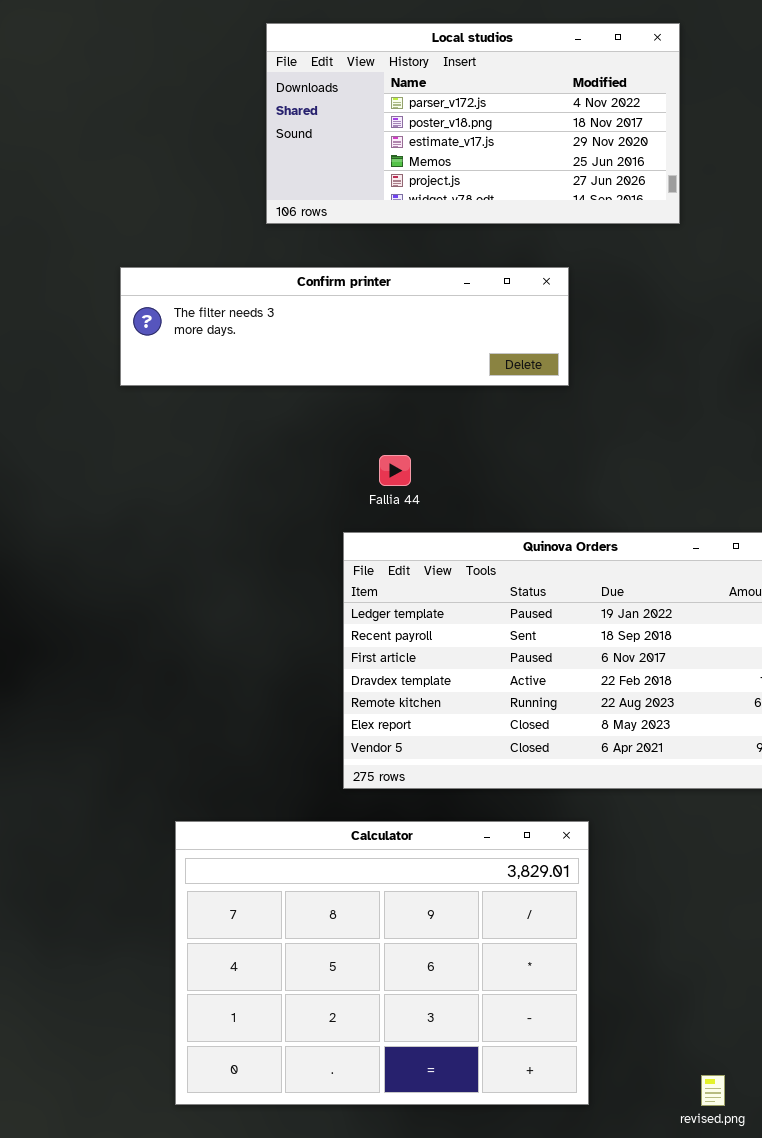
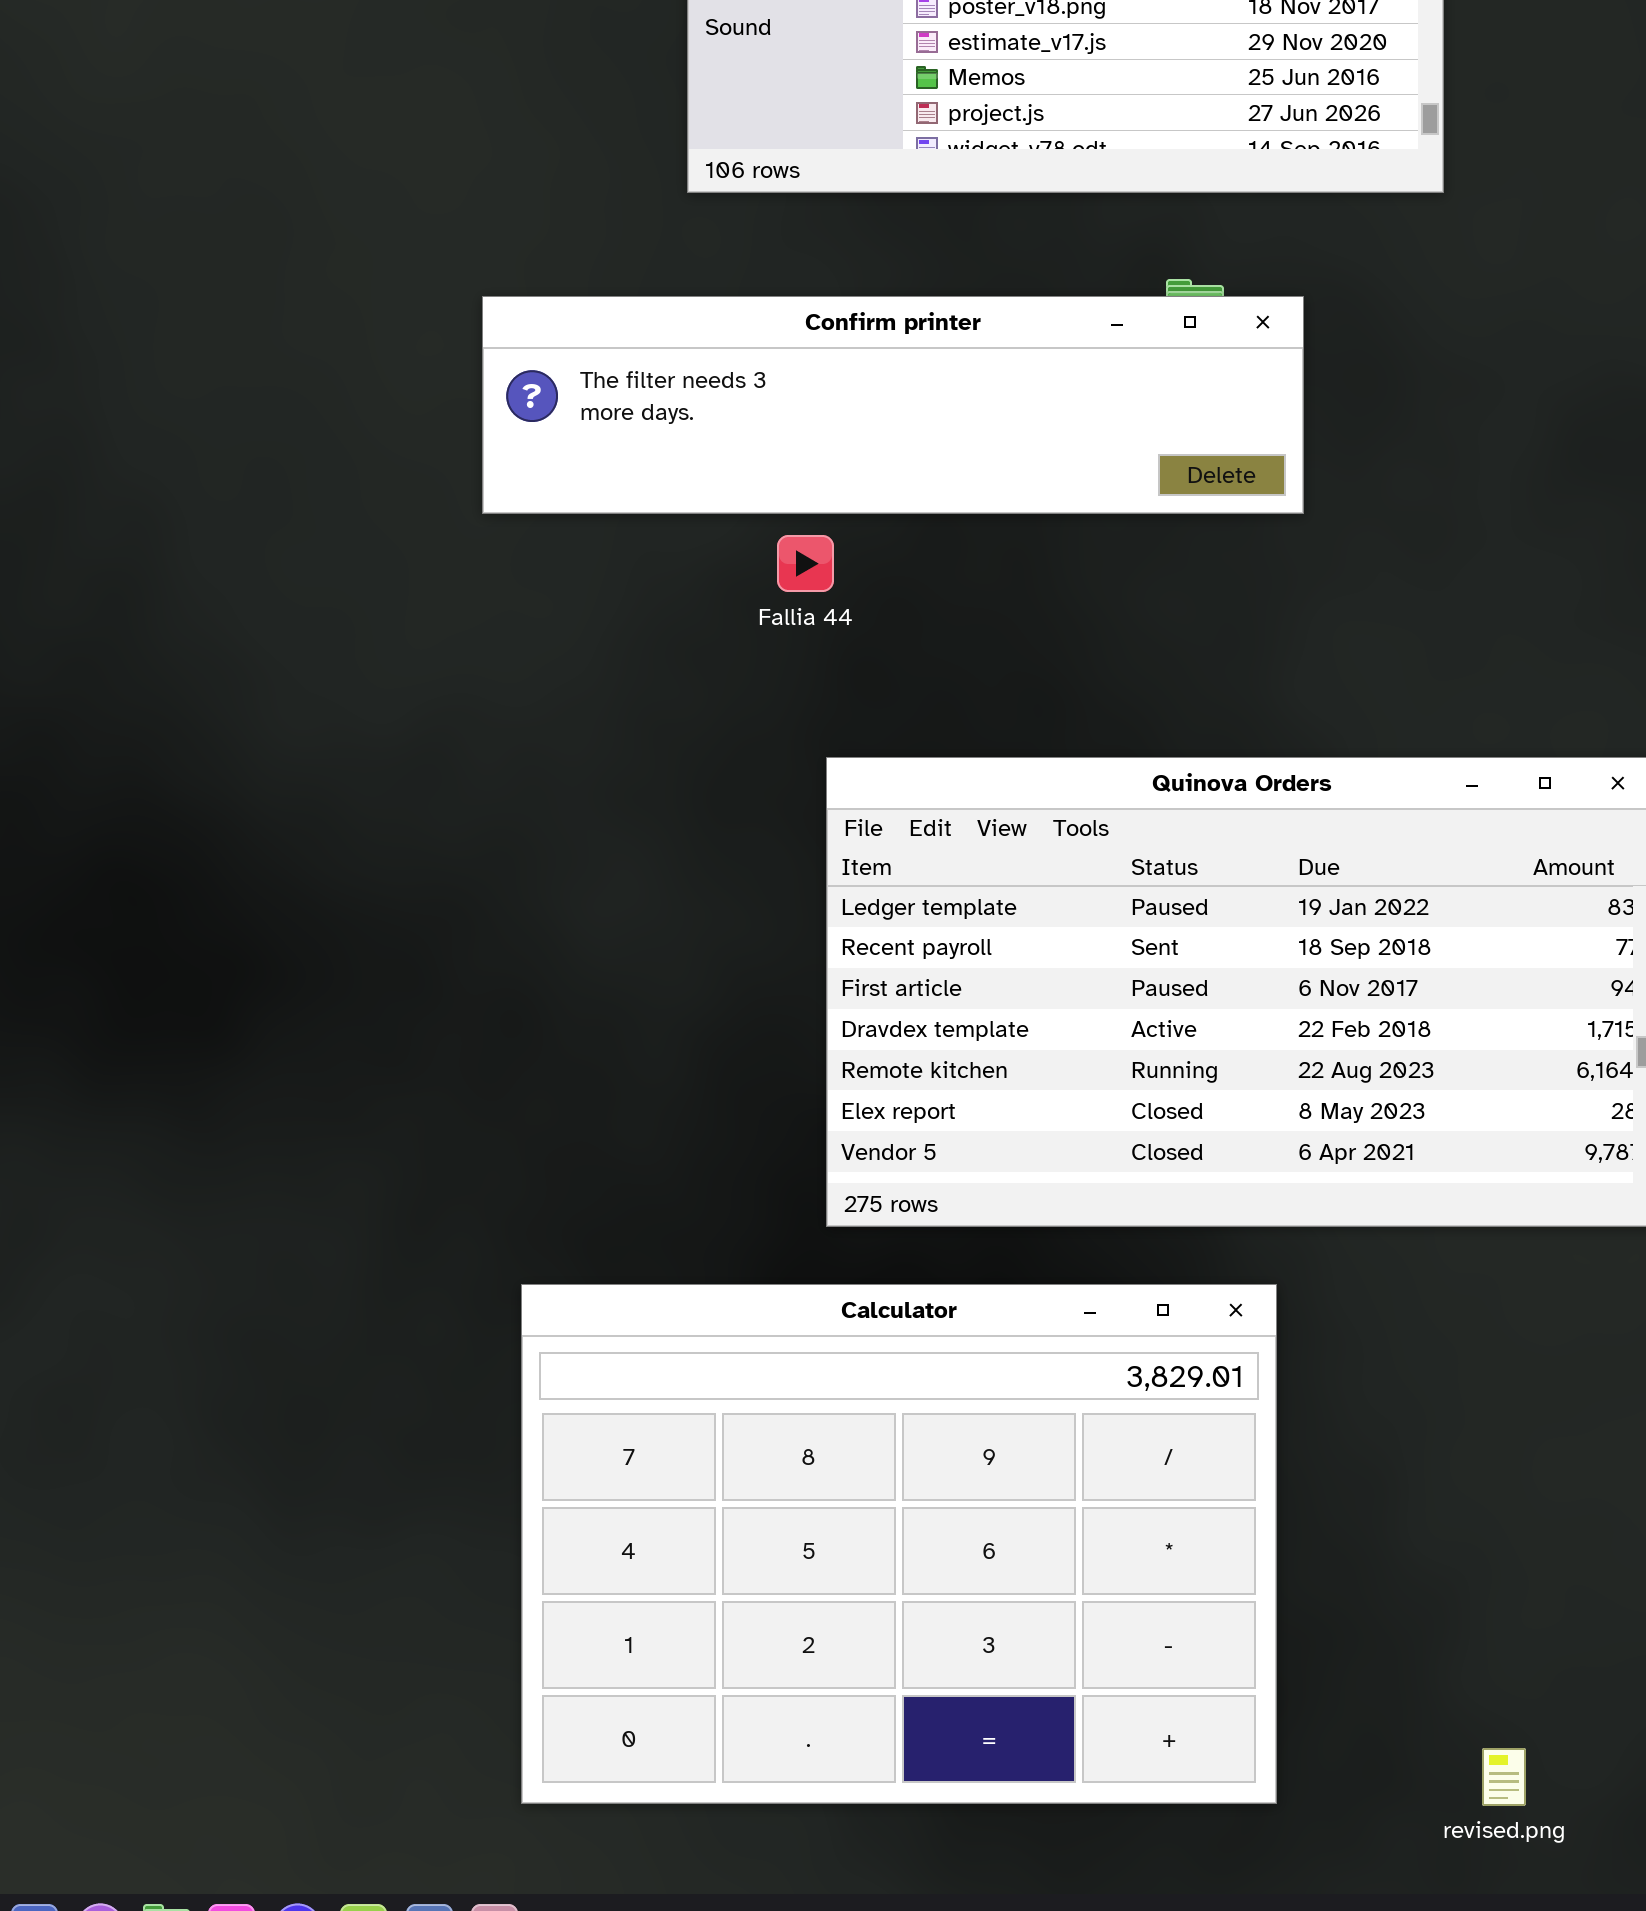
Confirm printer: [120,267,569,386] -> [482,296,1304,514], moved
Fallia 44: [379,455,411,486] -> [777,535,834,592], moved

